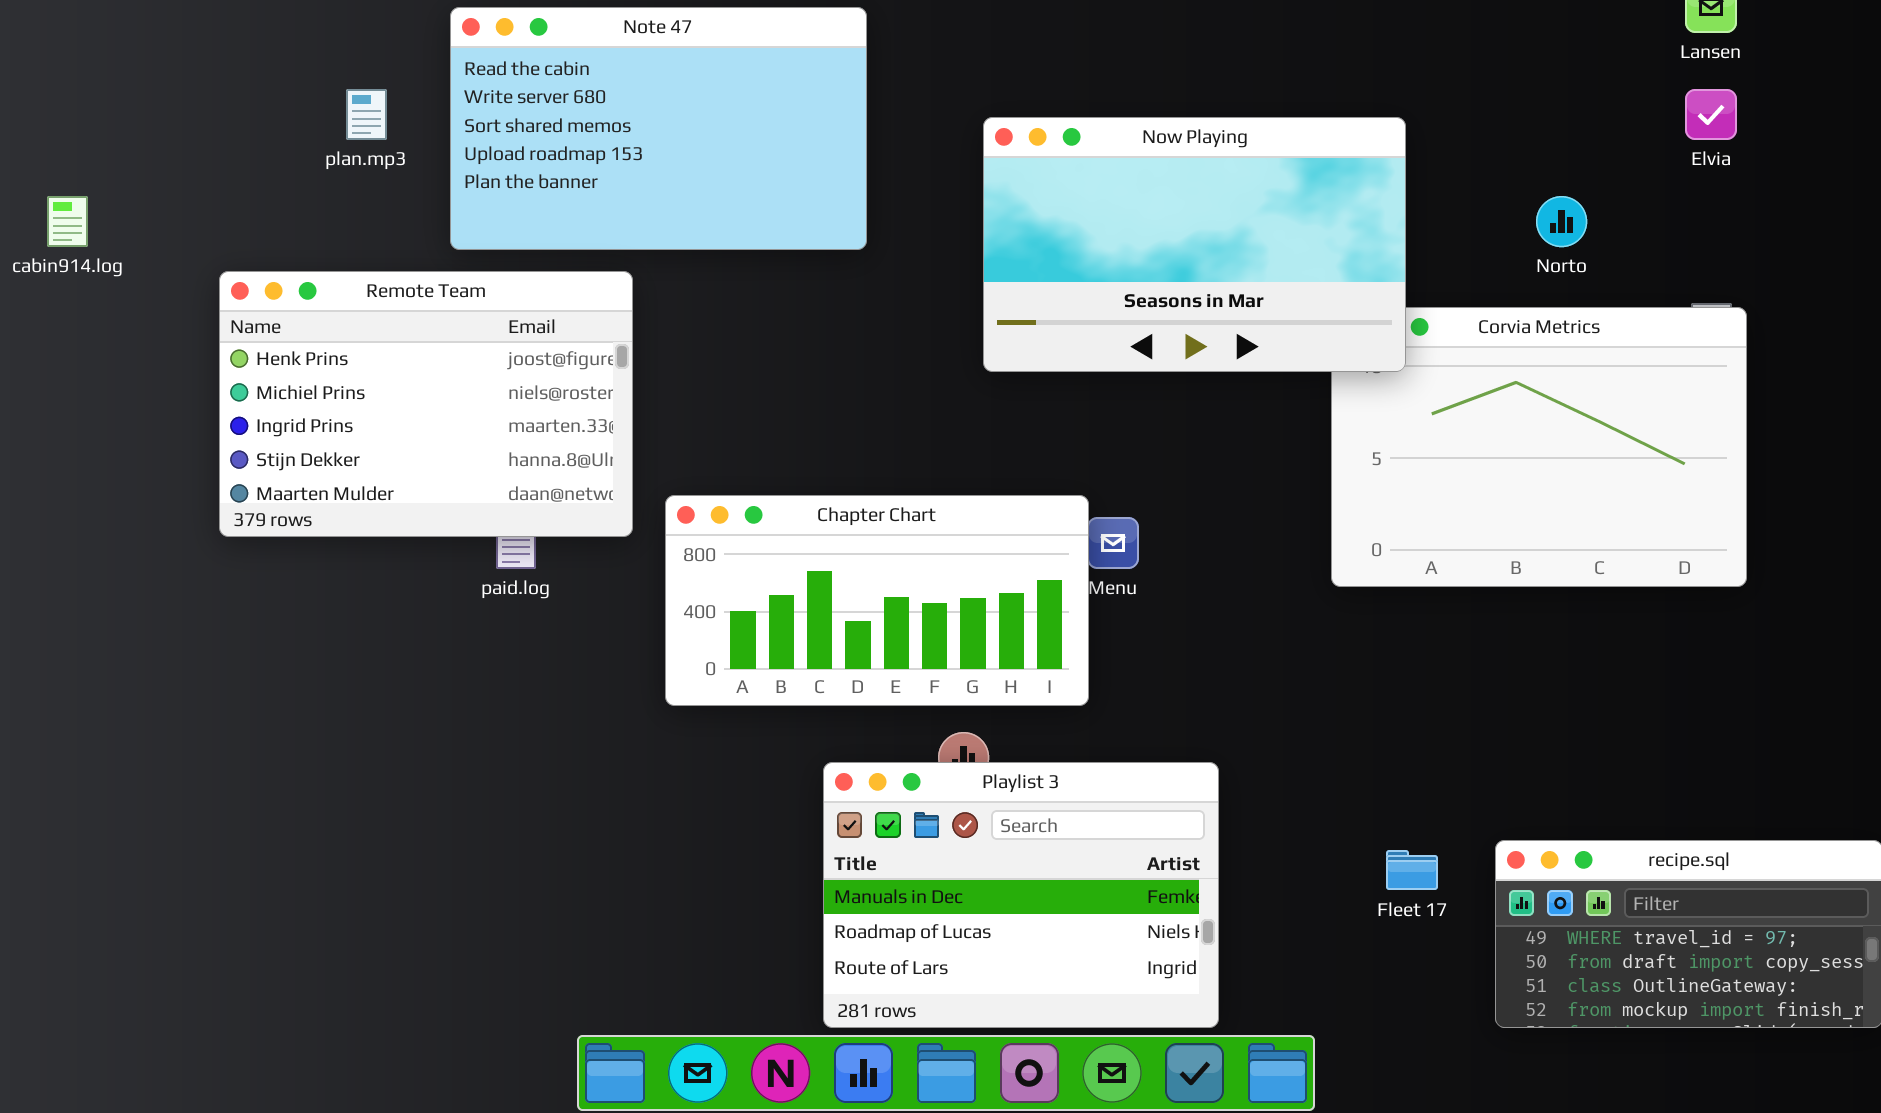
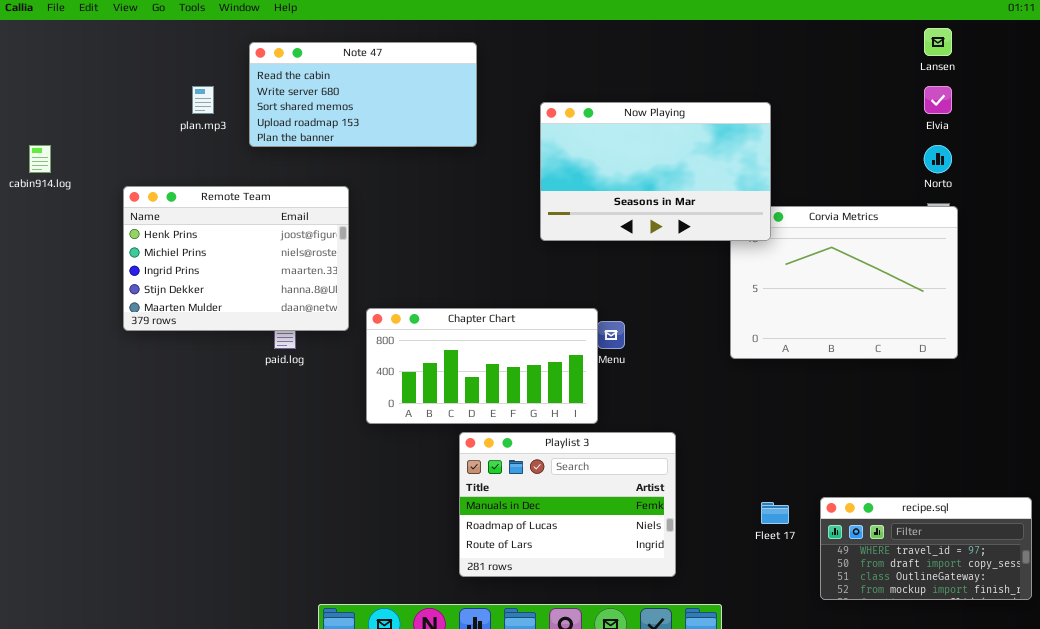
Note 47: [450,7,867,250] -> [249,42,477,147], resized
Norto: [1536,196,1587,247] -> [924,145,952,173], moved
Playlist 3: [823,762,1219,1028] -> [459,432,676,577], moved

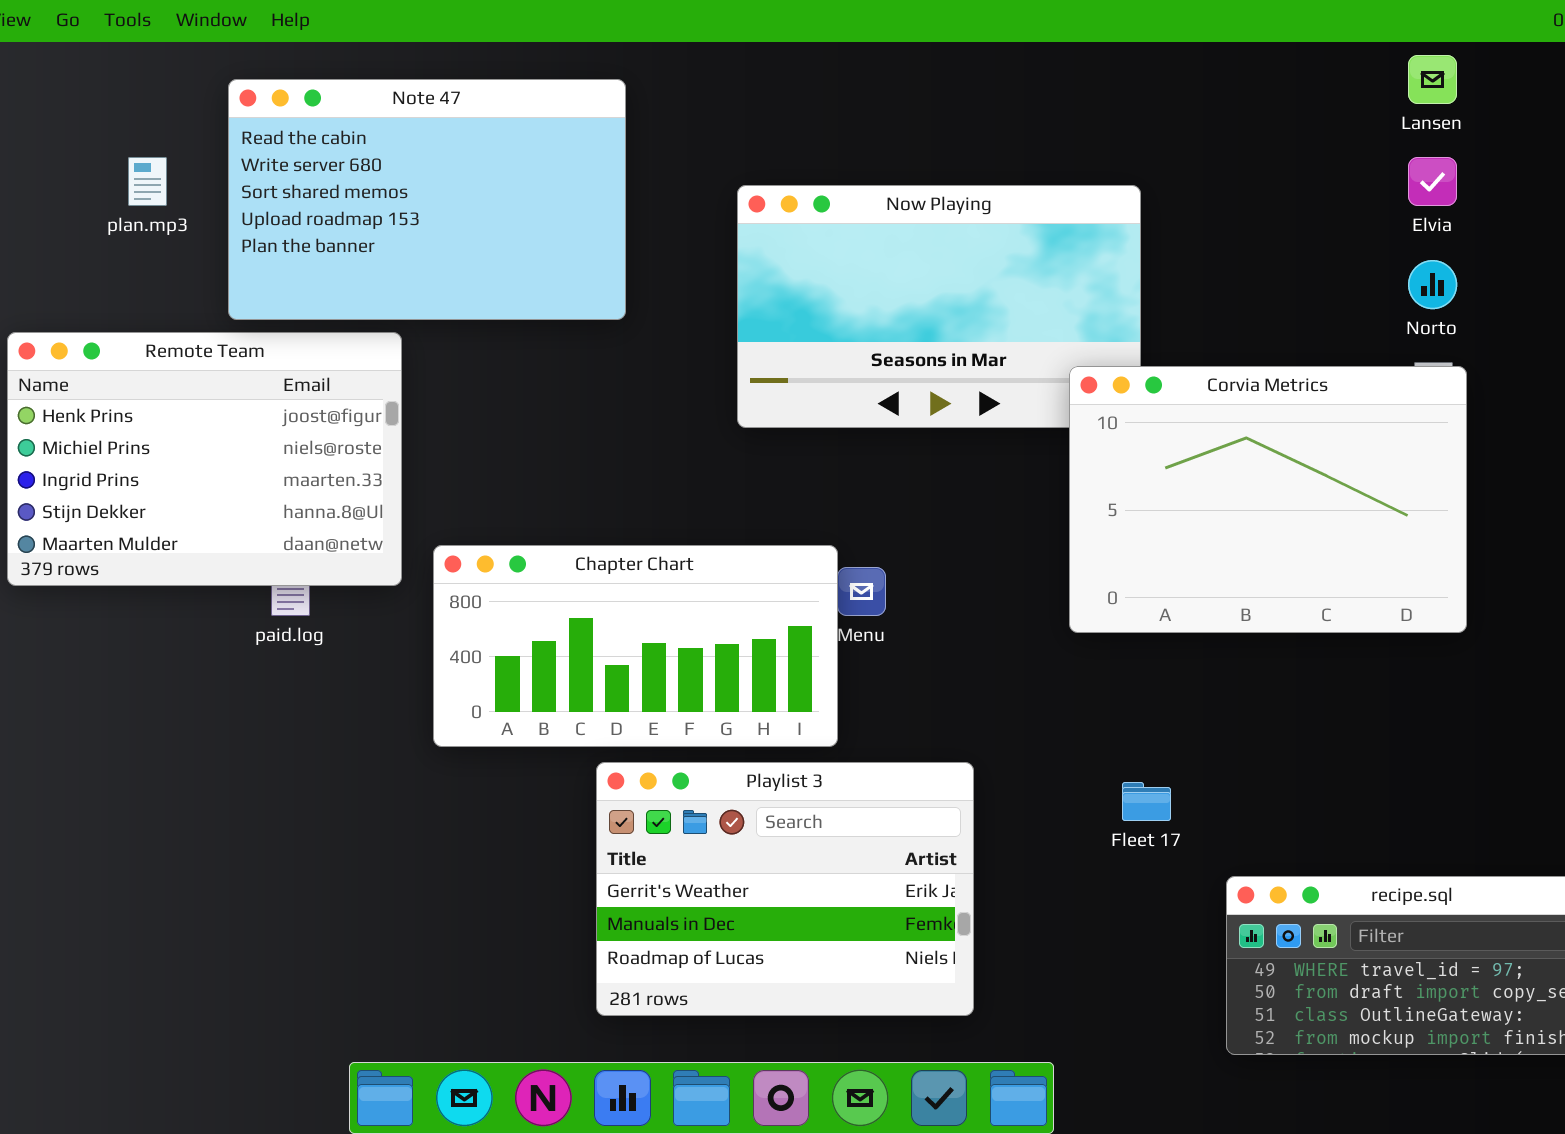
Note 47: [249,42,477,147] -> [228,79,626,320], resized
Corvia Metrics: [730,206,958,359] -> [1069,366,1467,633], raised
Playlist 3: [459,432,676,577] -> [596,762,974,1016], scrolled up 1 row
Fleet 17: [761,502,789,524] -> [1122,782,1171,821], moved

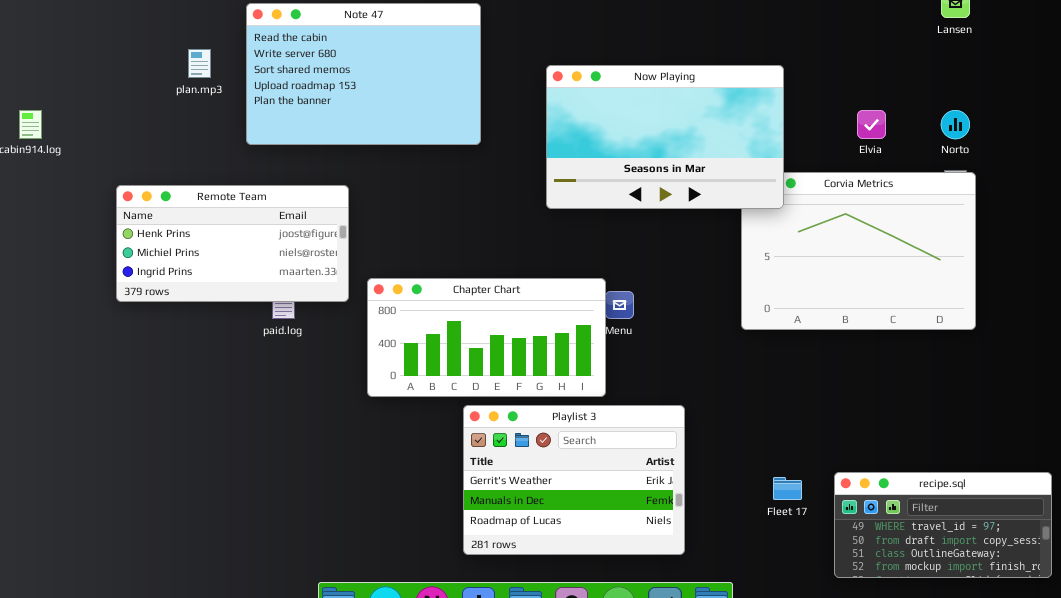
Elvia: [1408,157,1457,206] -> [857,110,886,139], moved
Now Playing: [737,185,1141,428] -> [546,65,784,209], raised
Remote Team: [7,332,402,586] -> [116,185,349,302], resized
Fleet 17: [1122,782,1171,821] -> [773,477,802,500], moved

